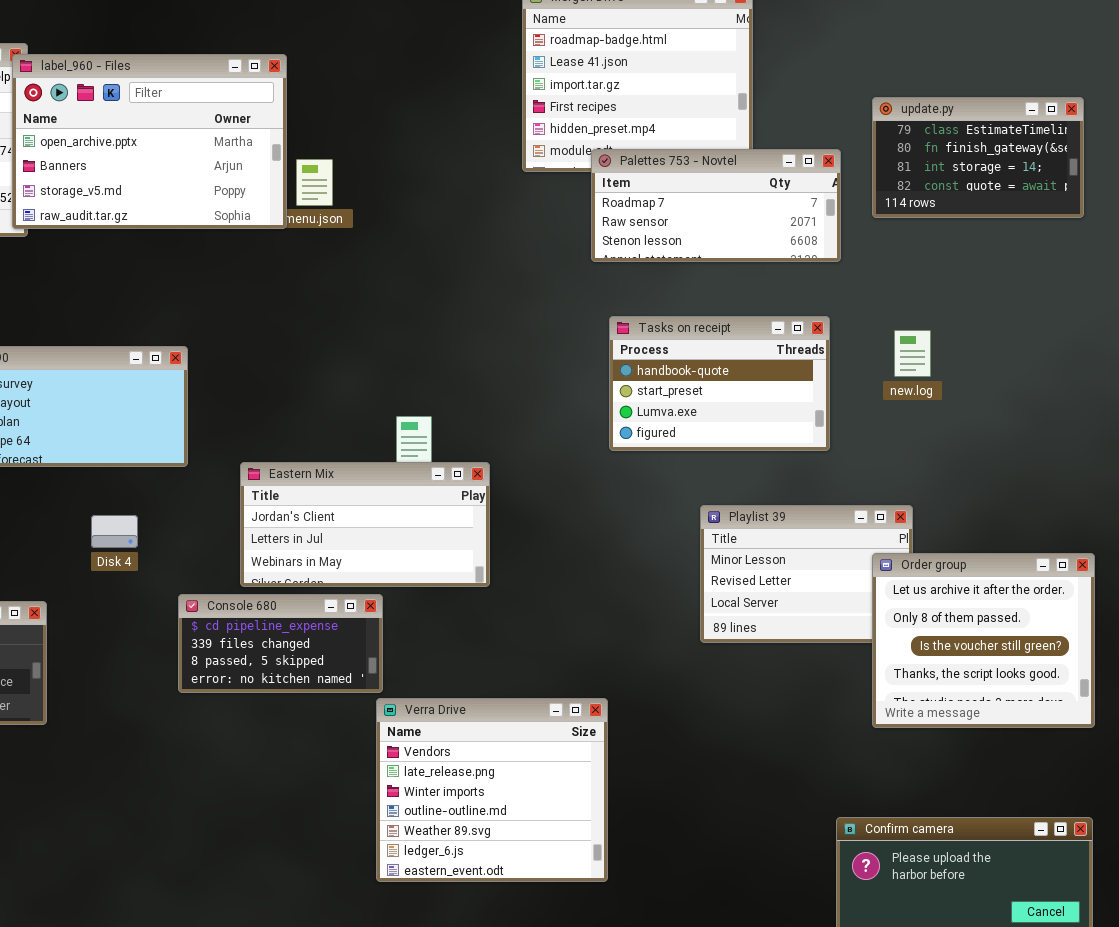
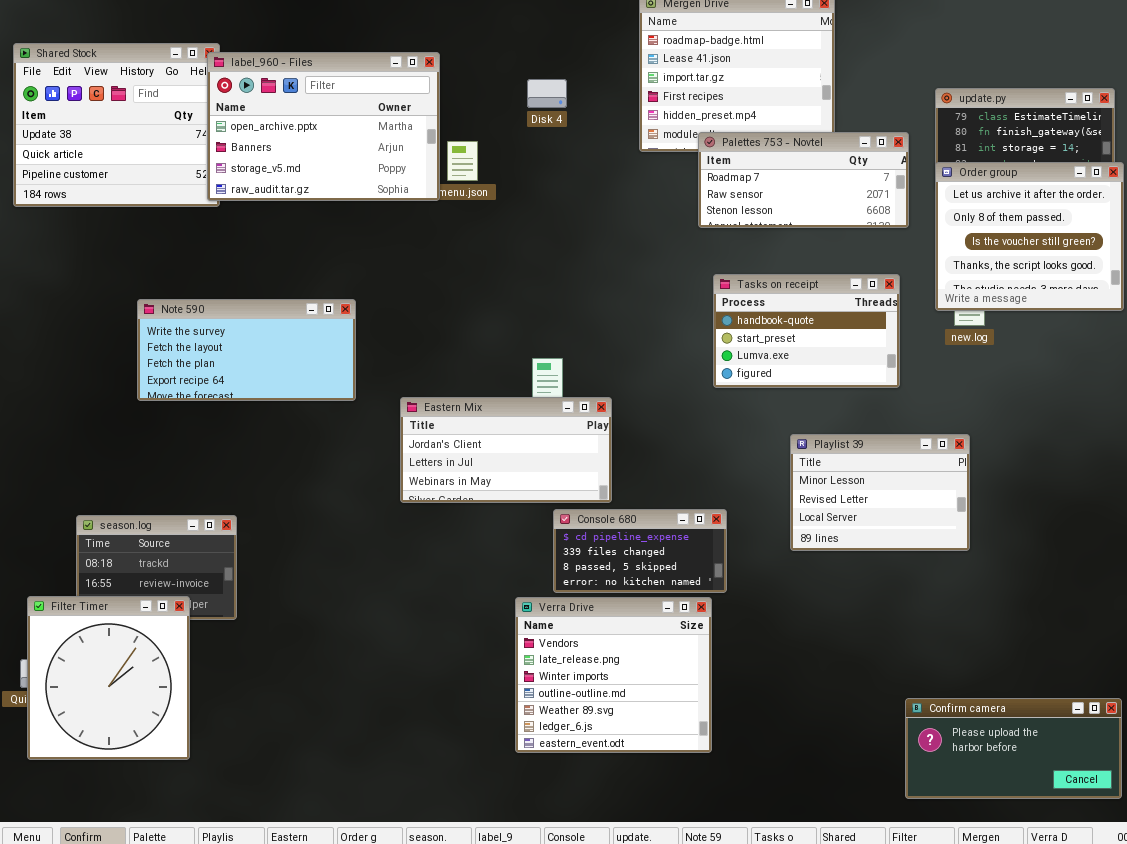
Disk 4: [91,515,138,548] -> [527,79,567,108], moved
Order group: [872,553,1095,728] -> [935,162,1124,311], moved
Console 680: [178,594,383,693] -> [553,509,727,593], moved

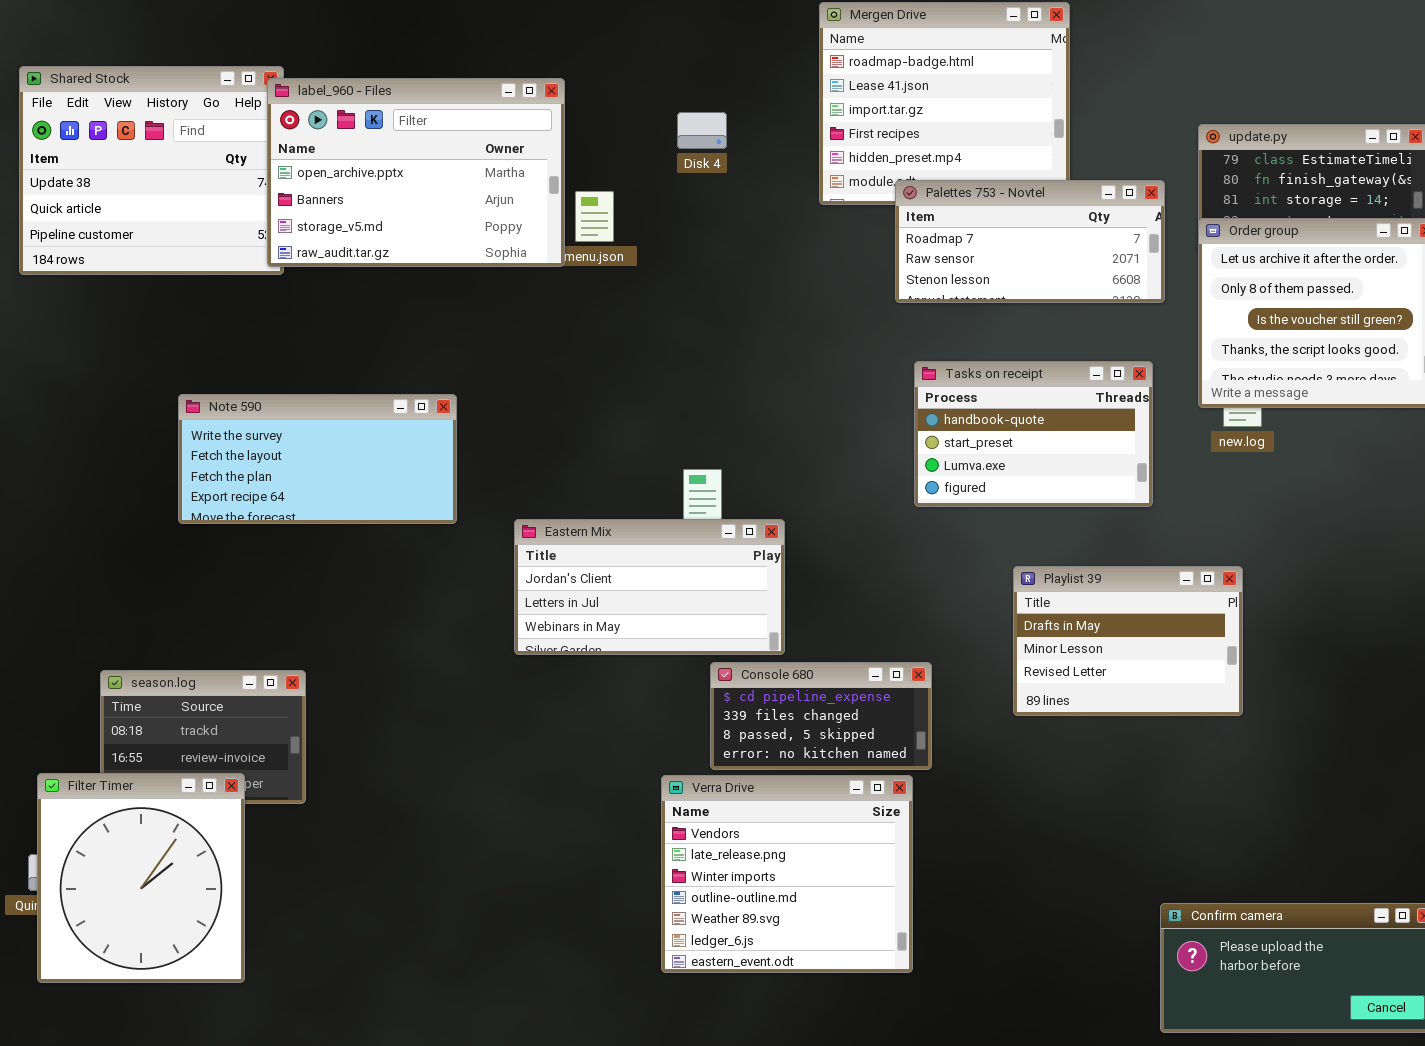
Playlist 39: [790,434,970,551] -> [1013,566,1243,716], scrolled up 1 row

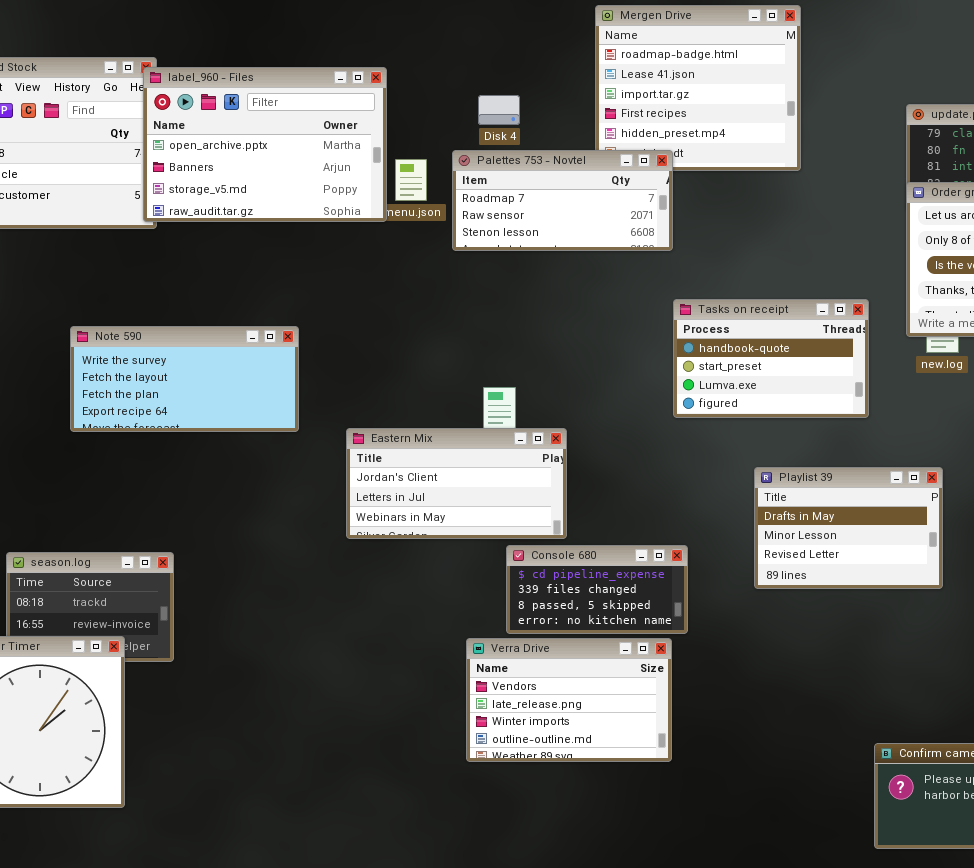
Palettes 753 - Novtel: [895,180,1165,303] -> [452,150,673,251], moved
Verra Drive: [661,775,913,973] -> [466,638,672,762], resized

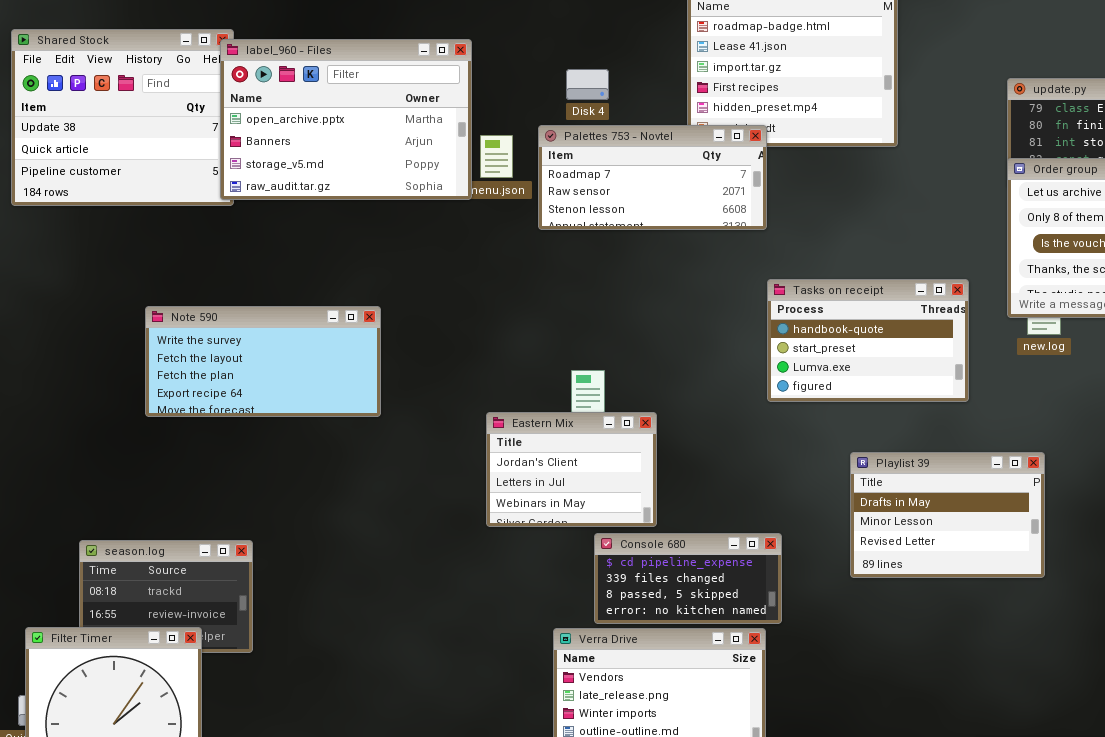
Eastern Mix: [346,428,567,539] -> [486,412,657,527], resized

